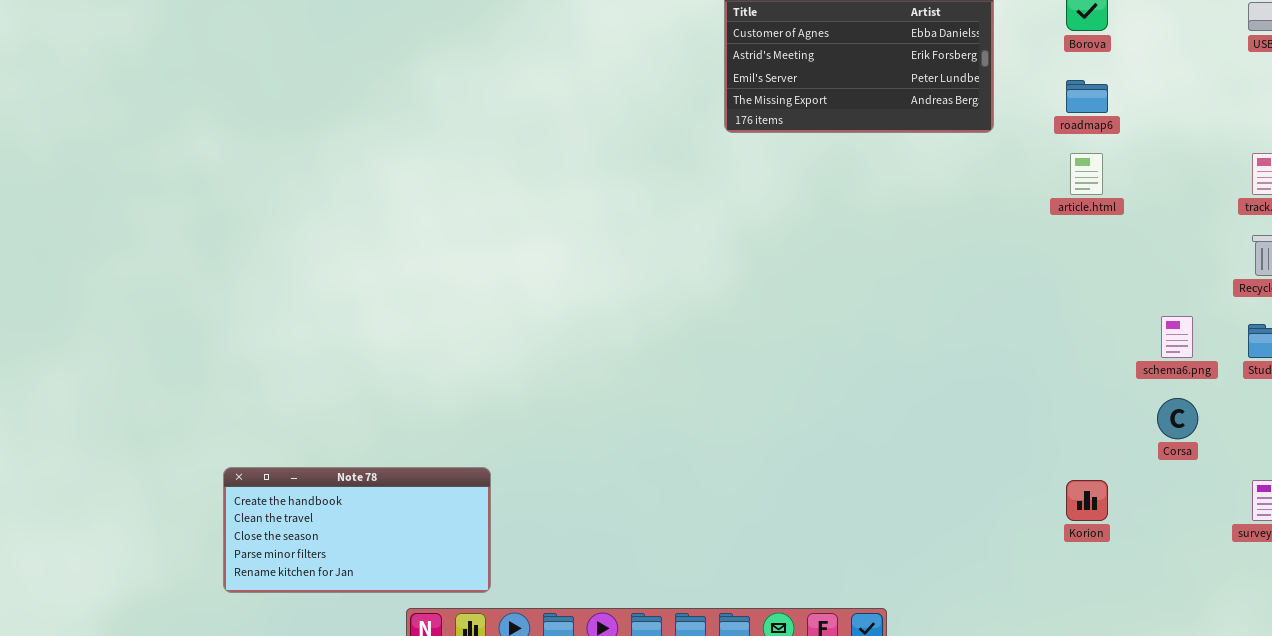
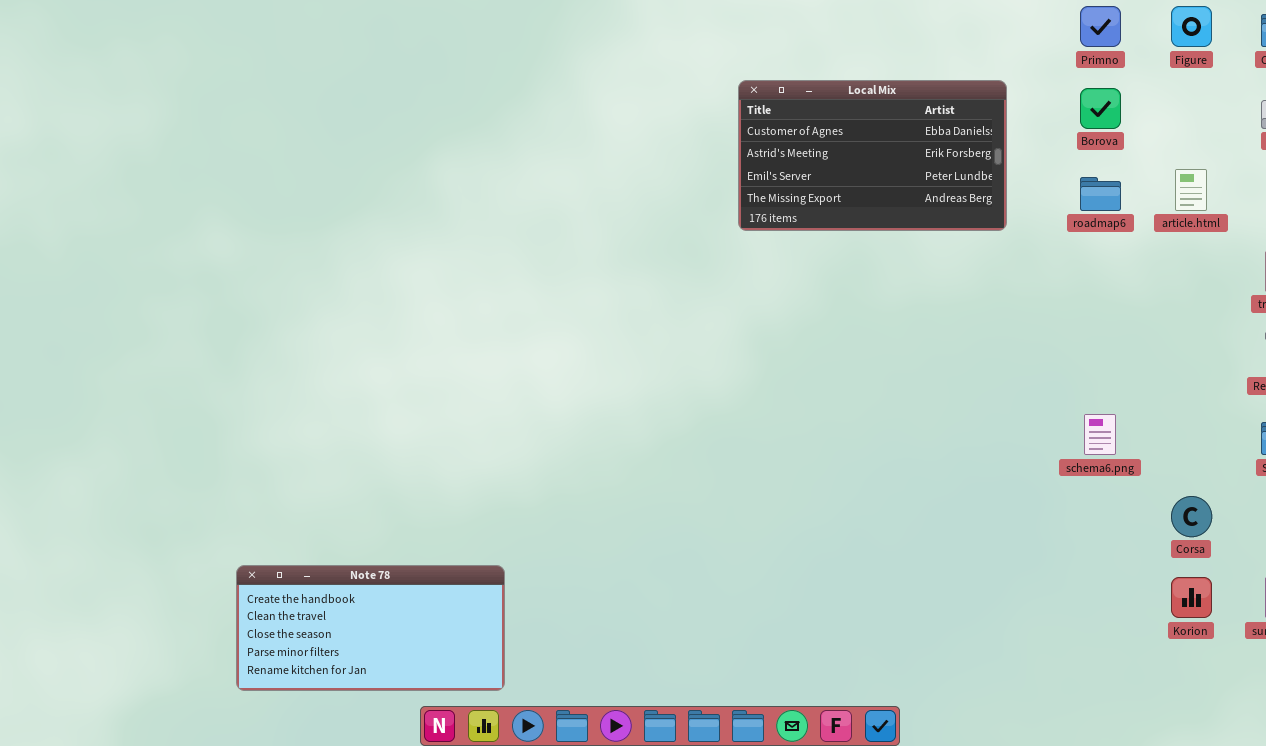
article.html: [1070,153,1103,195] -> [1175,169,1207,211], moved
schema6.png: [1161,316,1193,358] -> [1084,414,1116,455], moved
Korion: [1066,480,1108,521] -> [1171,577,1212,618], moved

